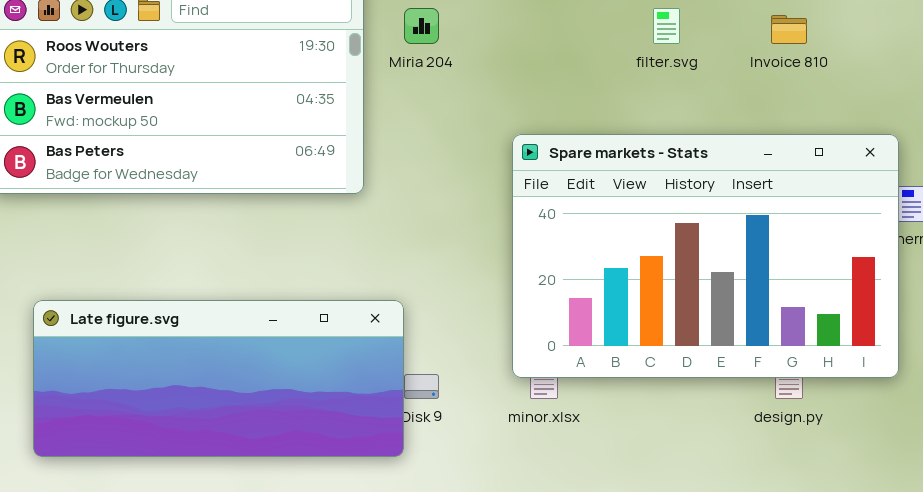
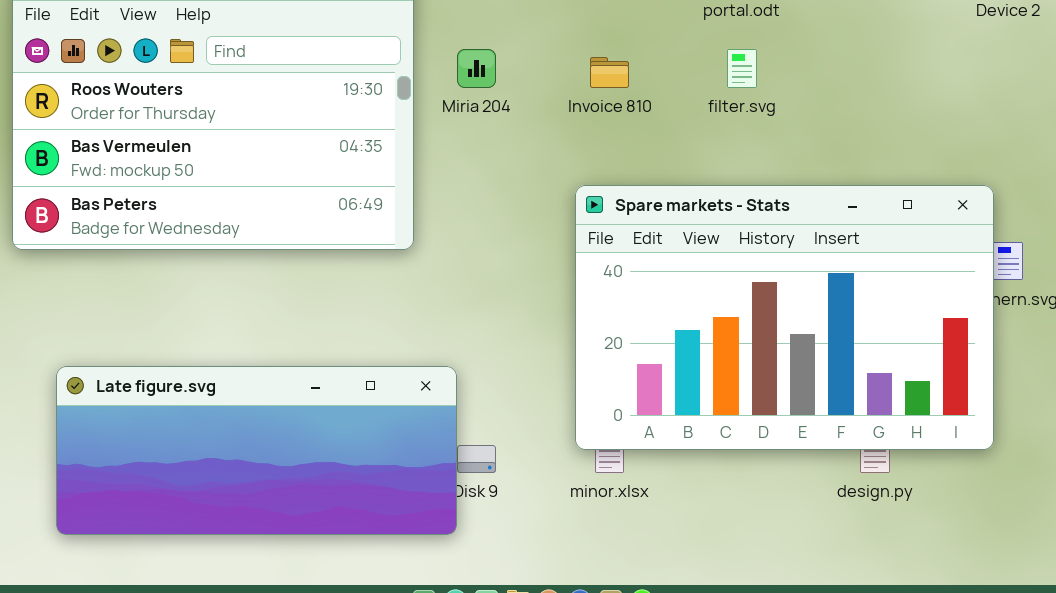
Invoice 810: [771,15,807,44] -> [590,57,629,88], moved

